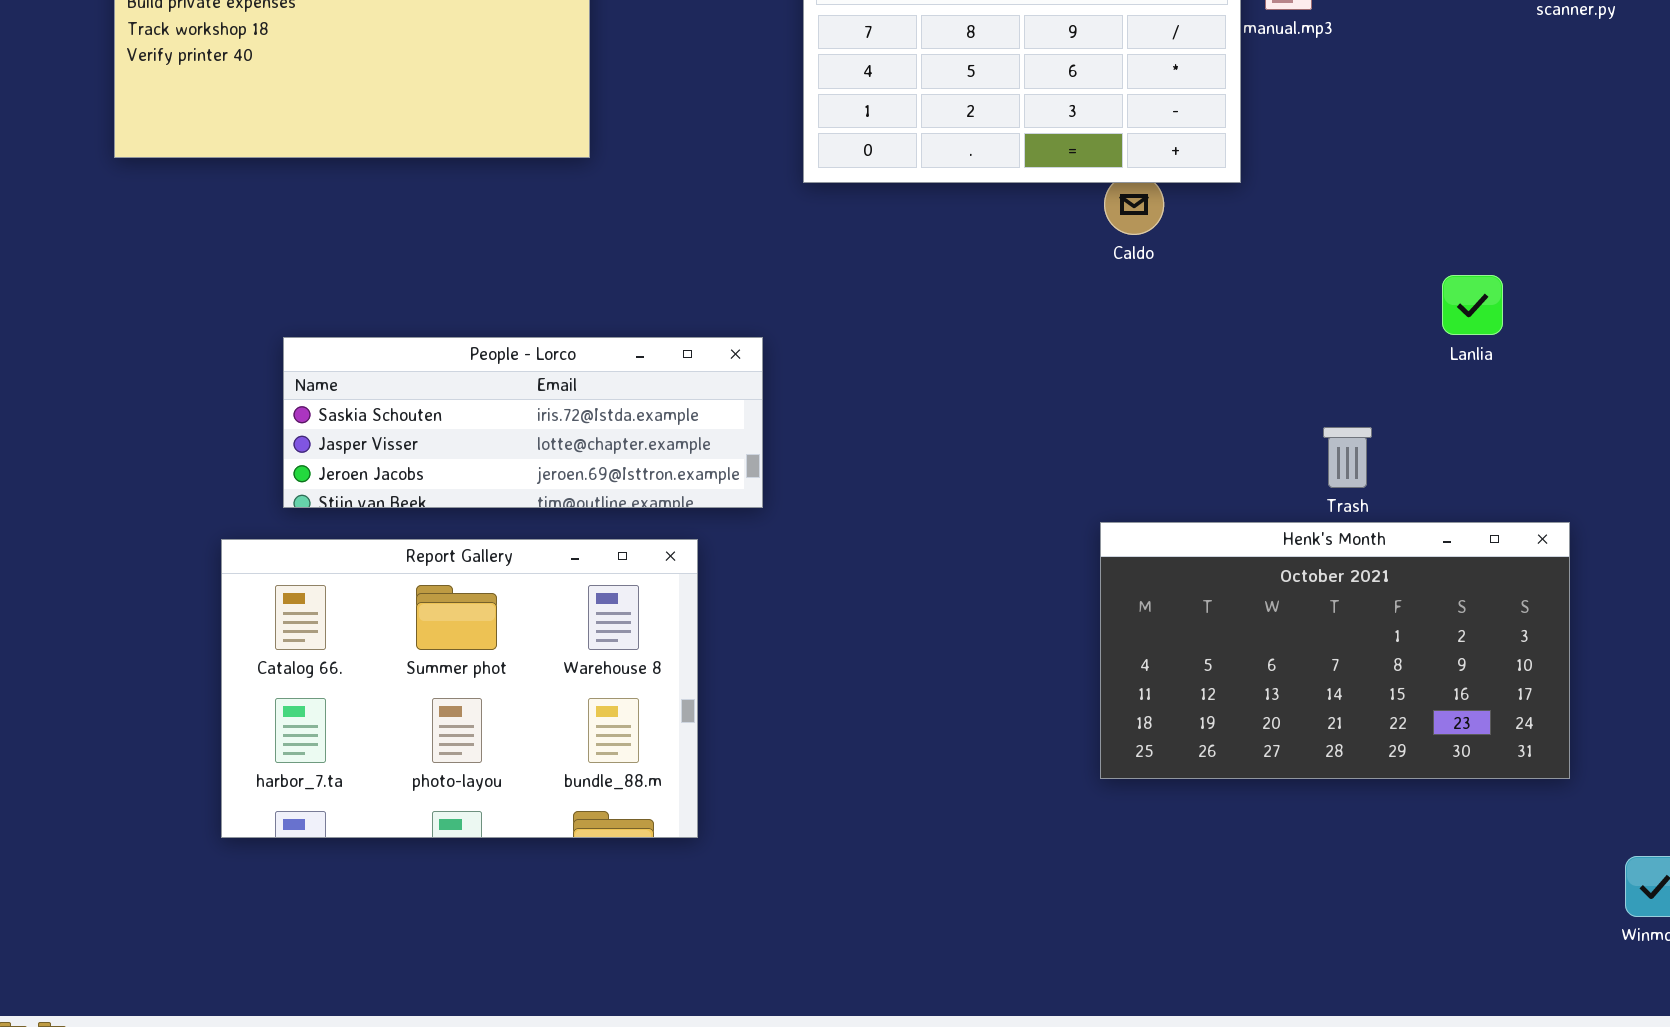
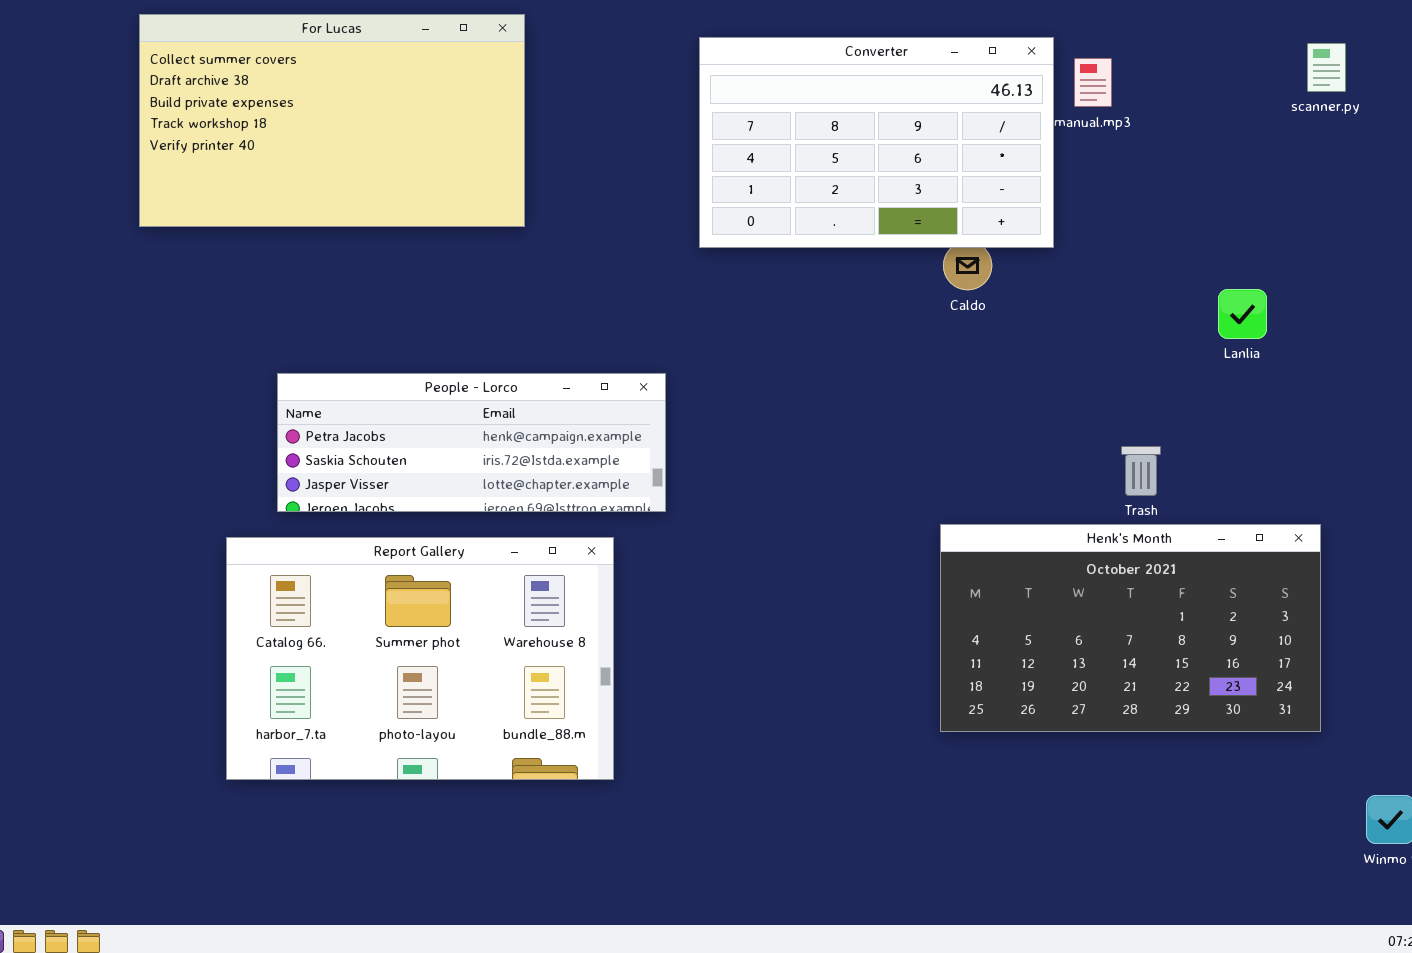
Lanlia: [1442,275,1503,335] -> [1218,289,1267,339], moved
People - Lorco: [283,337,763,508] -> [277,373,666,512], scrolled up 1 row

